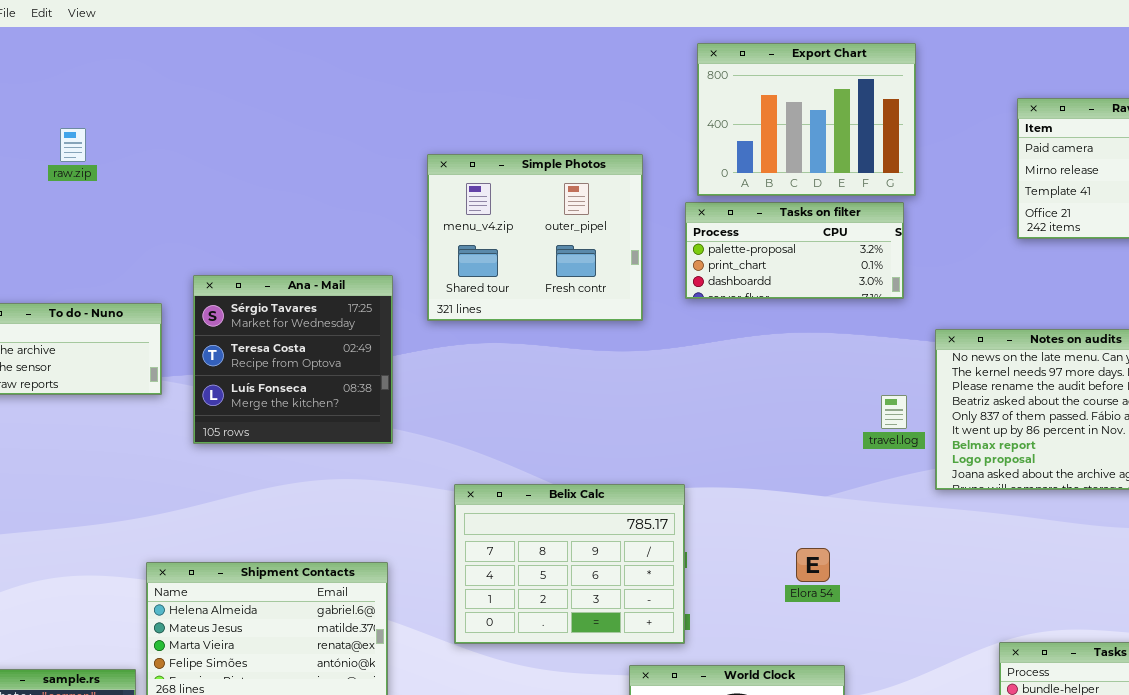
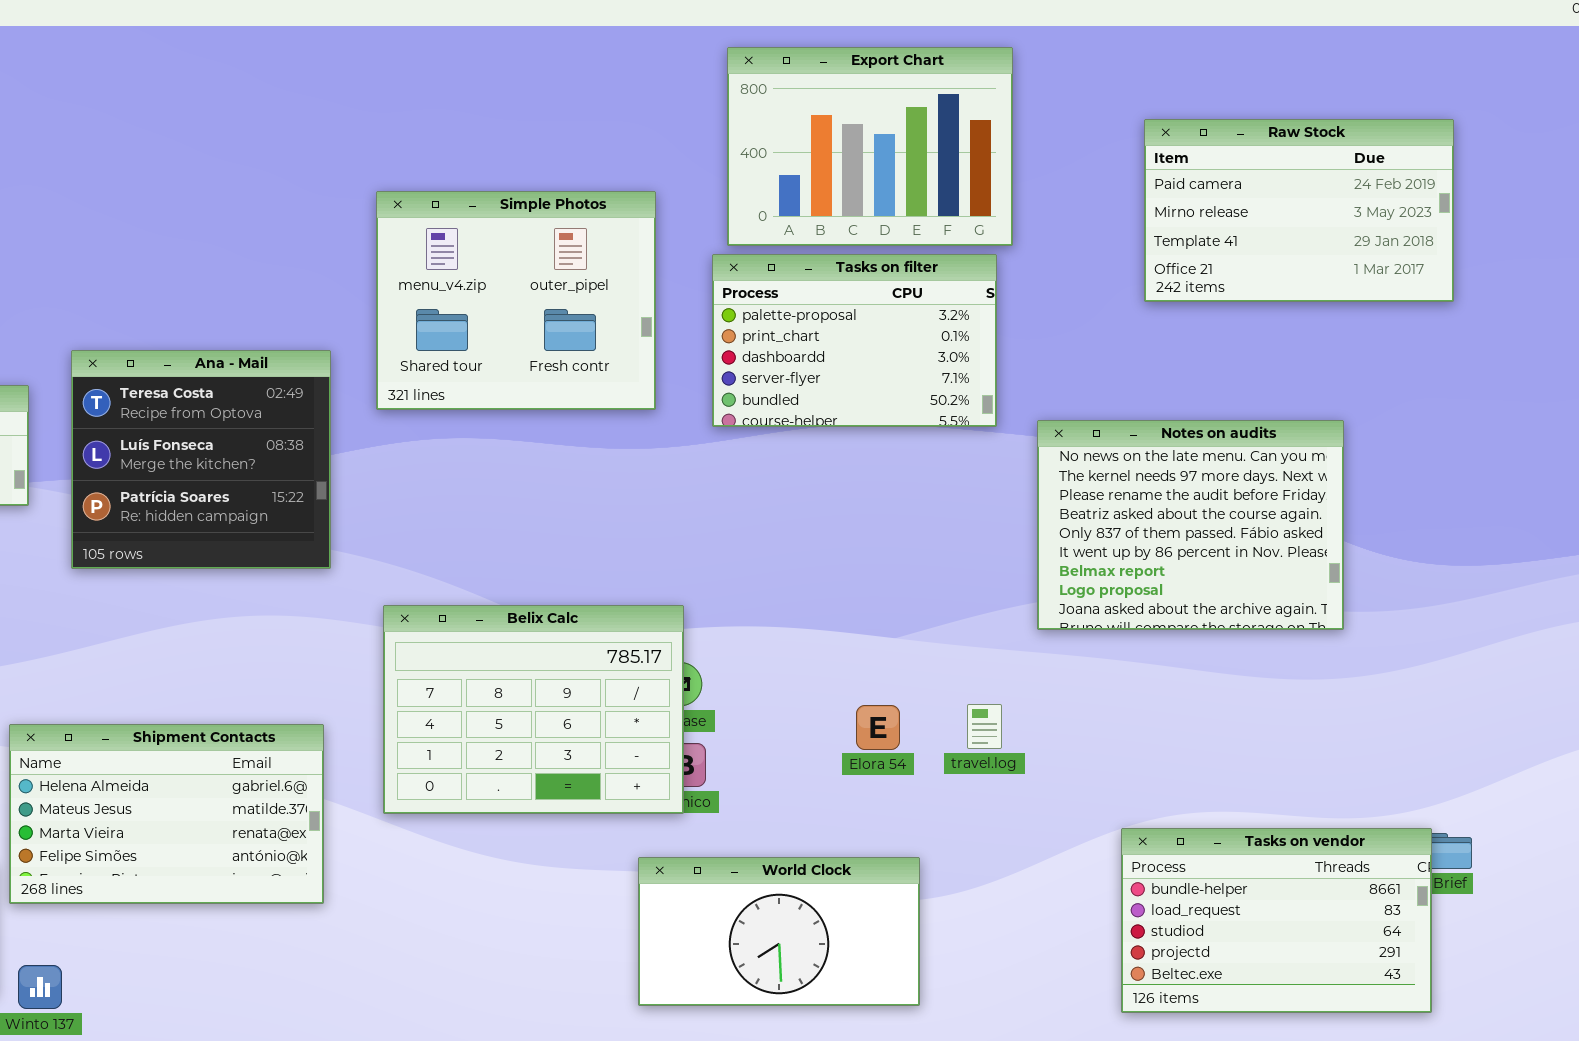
Tasks on filter: [685,202,904,299] -> [712,254,997,427], resized
Ana - Mail: [193,275,393,444] -> [71,350,331,569], scrolled down 1 row
travel.log: [881,395,907,429] -> [967,704,1002,749], moved
Belix Calc: [454,484,685,644] -> [383,605,684,814], moved

